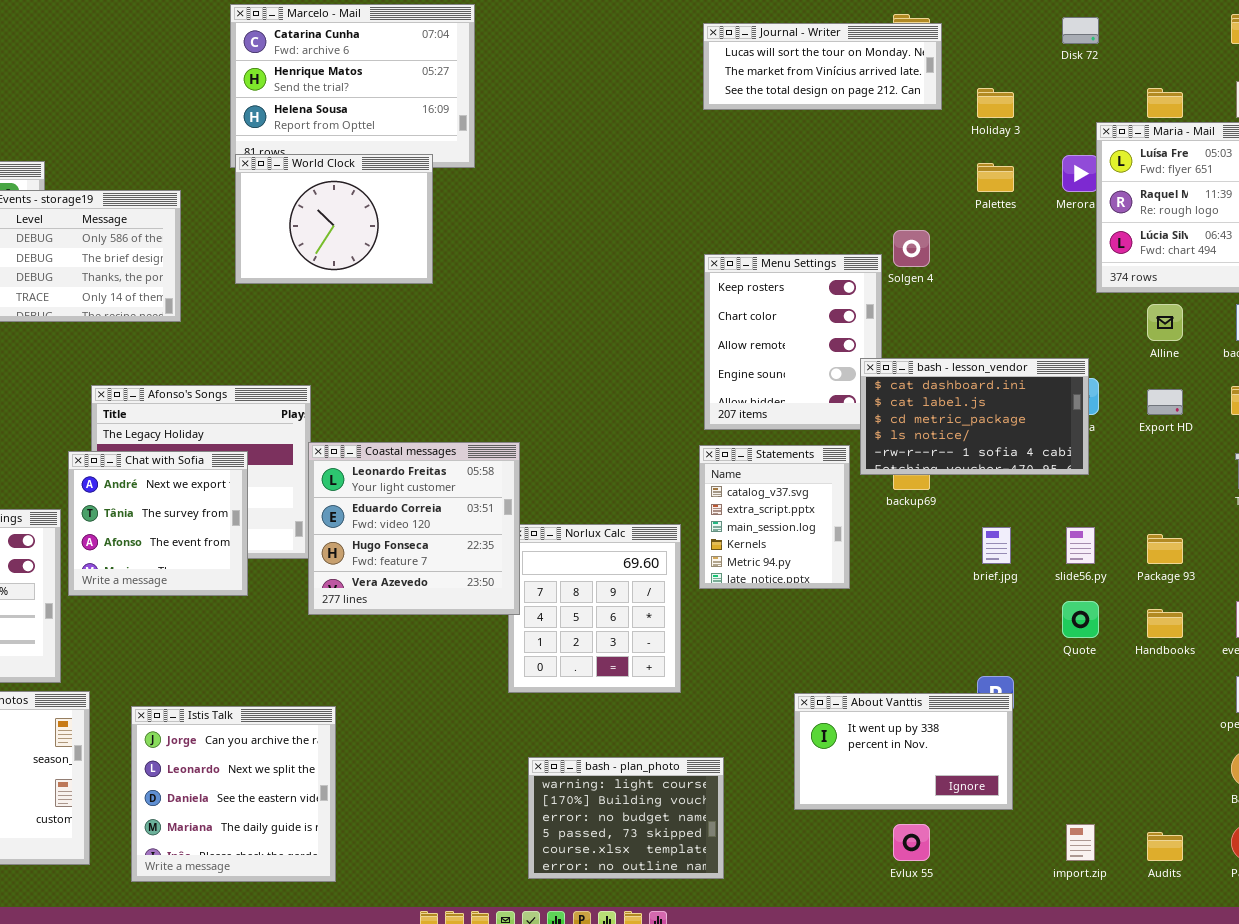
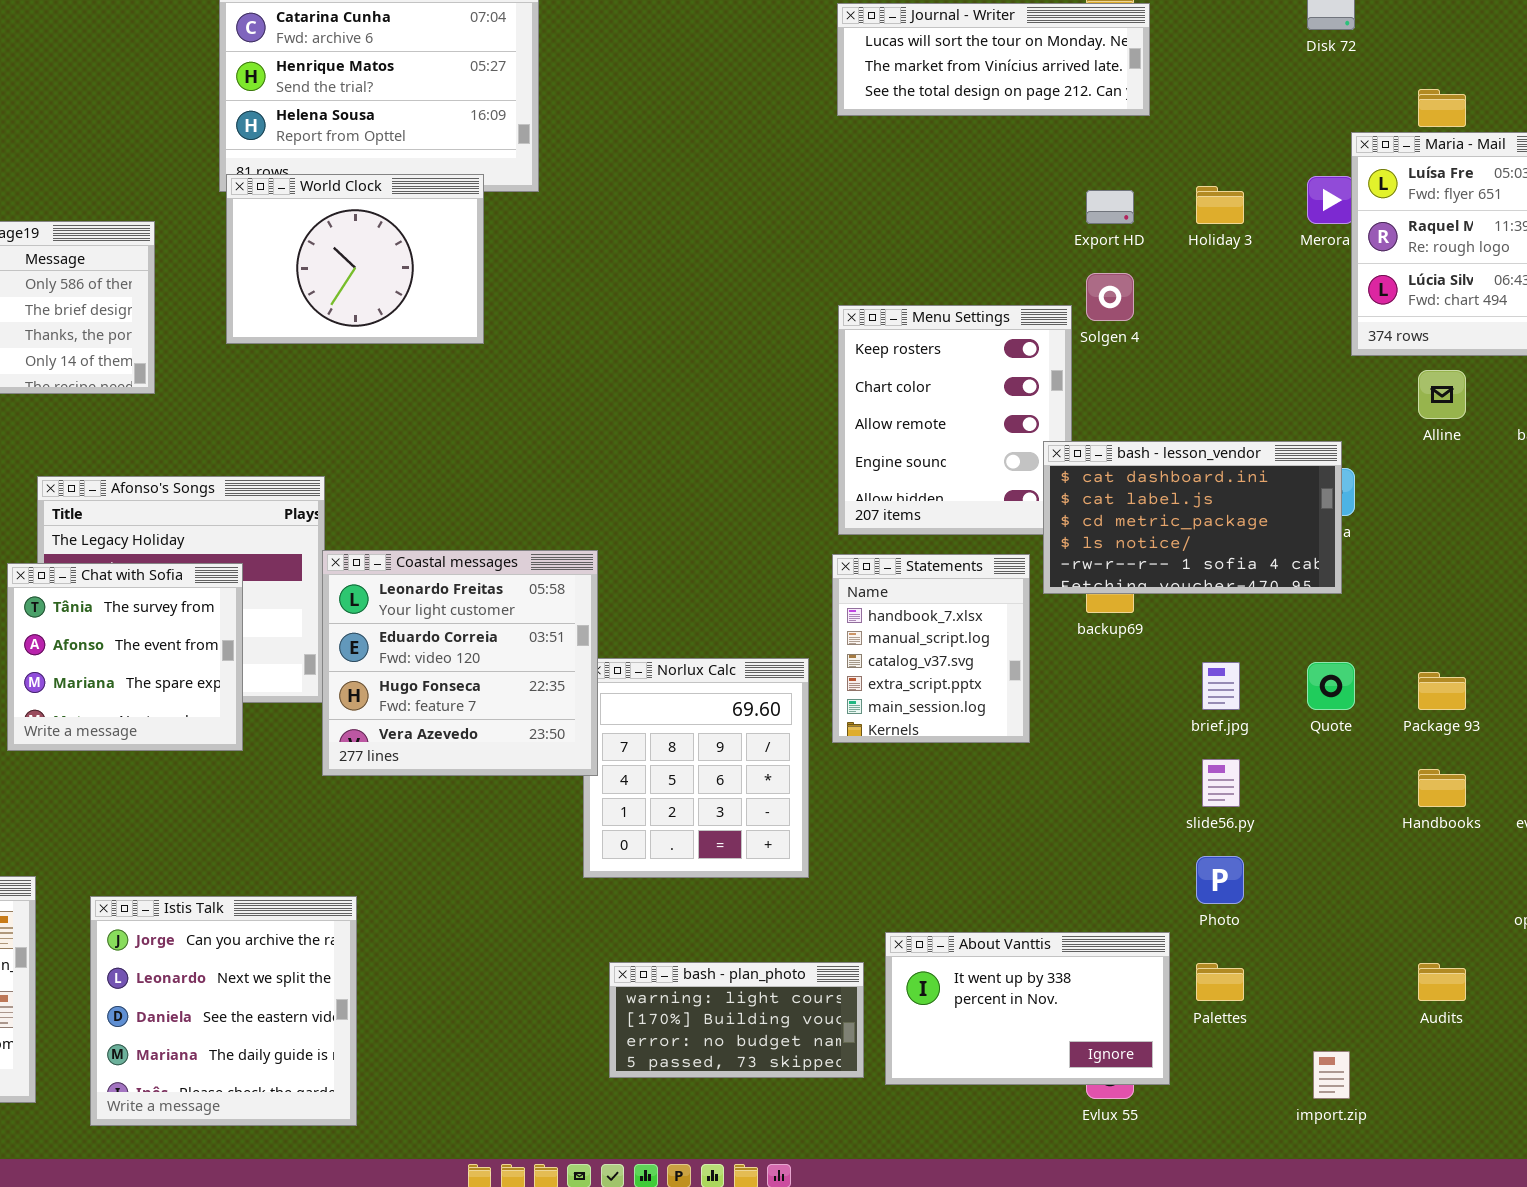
Holiday 3: [977,88,1014,118] -> [1196,186,1244,224], moved
Palettes: [977,163,1014,192] -> [1196,963,1244,1001], moved
Export HD: [1147,389,1183,415] -> [1086,190,1134,224], moved
Statements: [699,445,850,589] -> [832,554,1030,743], scrolled up 2 rows
Chat with Sofia: [68,451,248,596] -> [7,563,243,751], scrolled down 1 row
slide56.py: [1066,527,1095,564] -> [1202,759,1240,807], moved
Quote: [1062,601,1099,638] -> [1307,662,1355,710], moved
About Vanttis: [794,693,1013,810] -> [885,932,1170,1085], moved
bash - plan_photo: [528,757,724,879] -> [609,962,864,1078], resized
Audits: [1147,832,1183,861] -> [1418,963,1466,1001], moved

